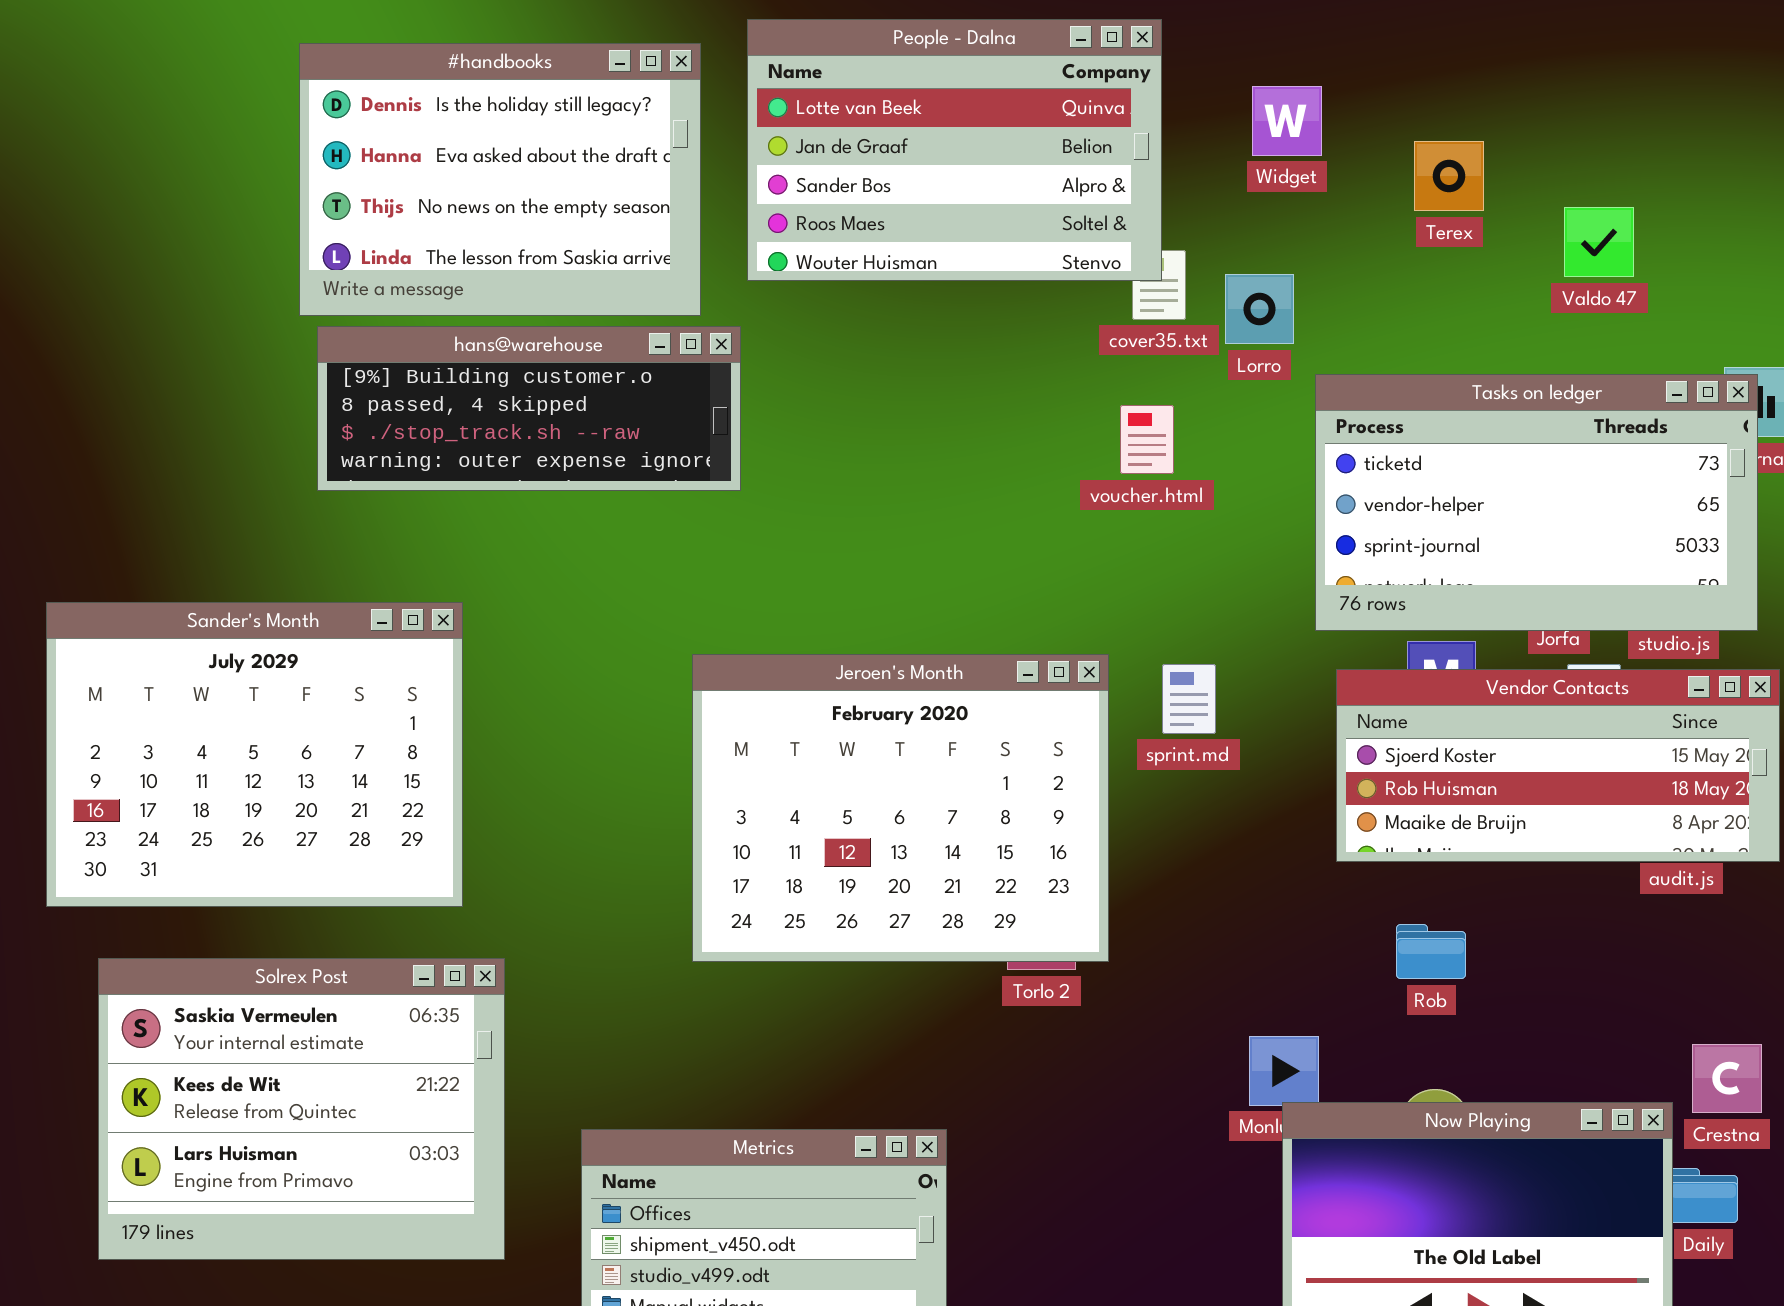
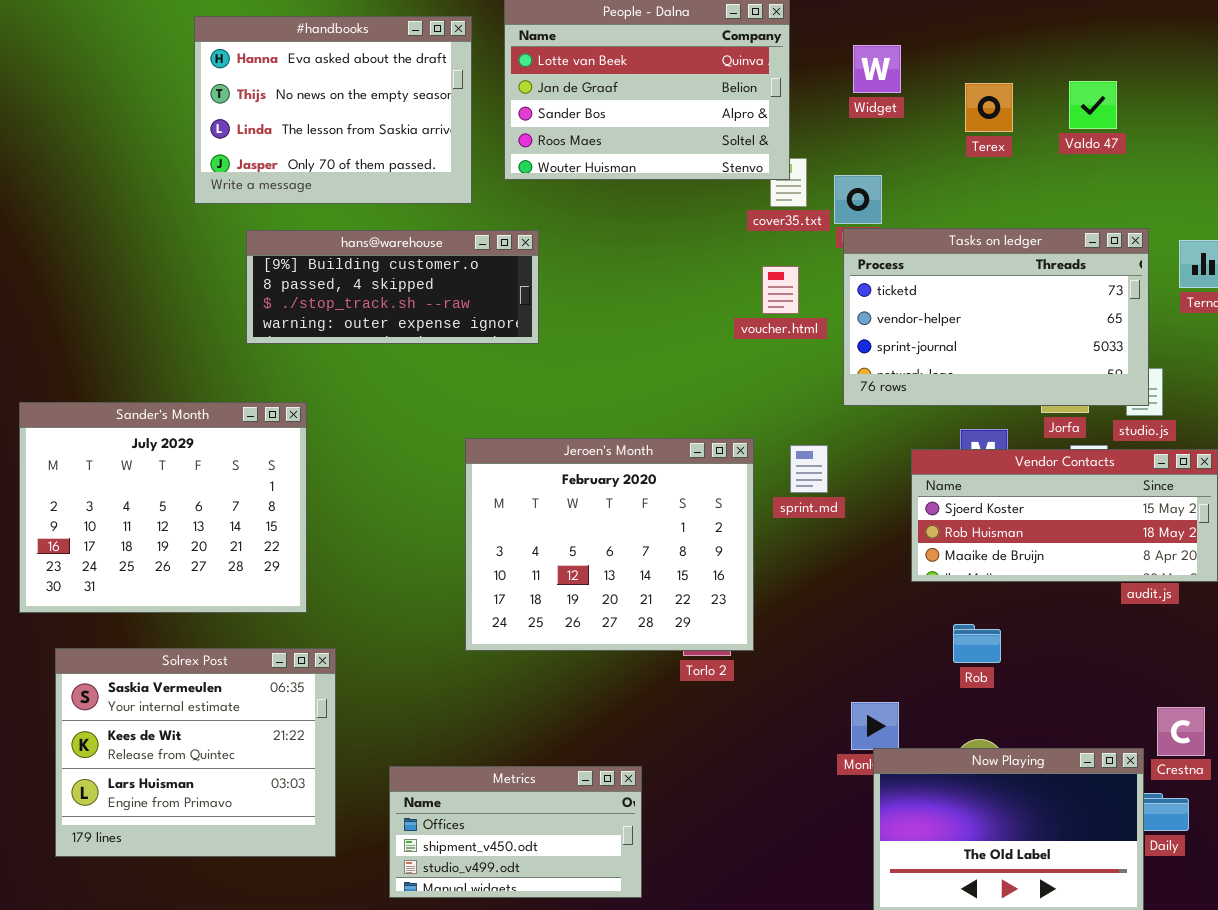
#handbooks: [299,43,701,316] -> [194,16,472,204], scrolled down 1 row
Valdo 47: [1564,207,1634,277] -> [1069,81,1117,129], moved
hans@warehouse: [317,326,741,491] -> [246,230,539,344], moved
Tasks on ledger: [1315,374,1758,631] -> [843,228,1149,406], moved

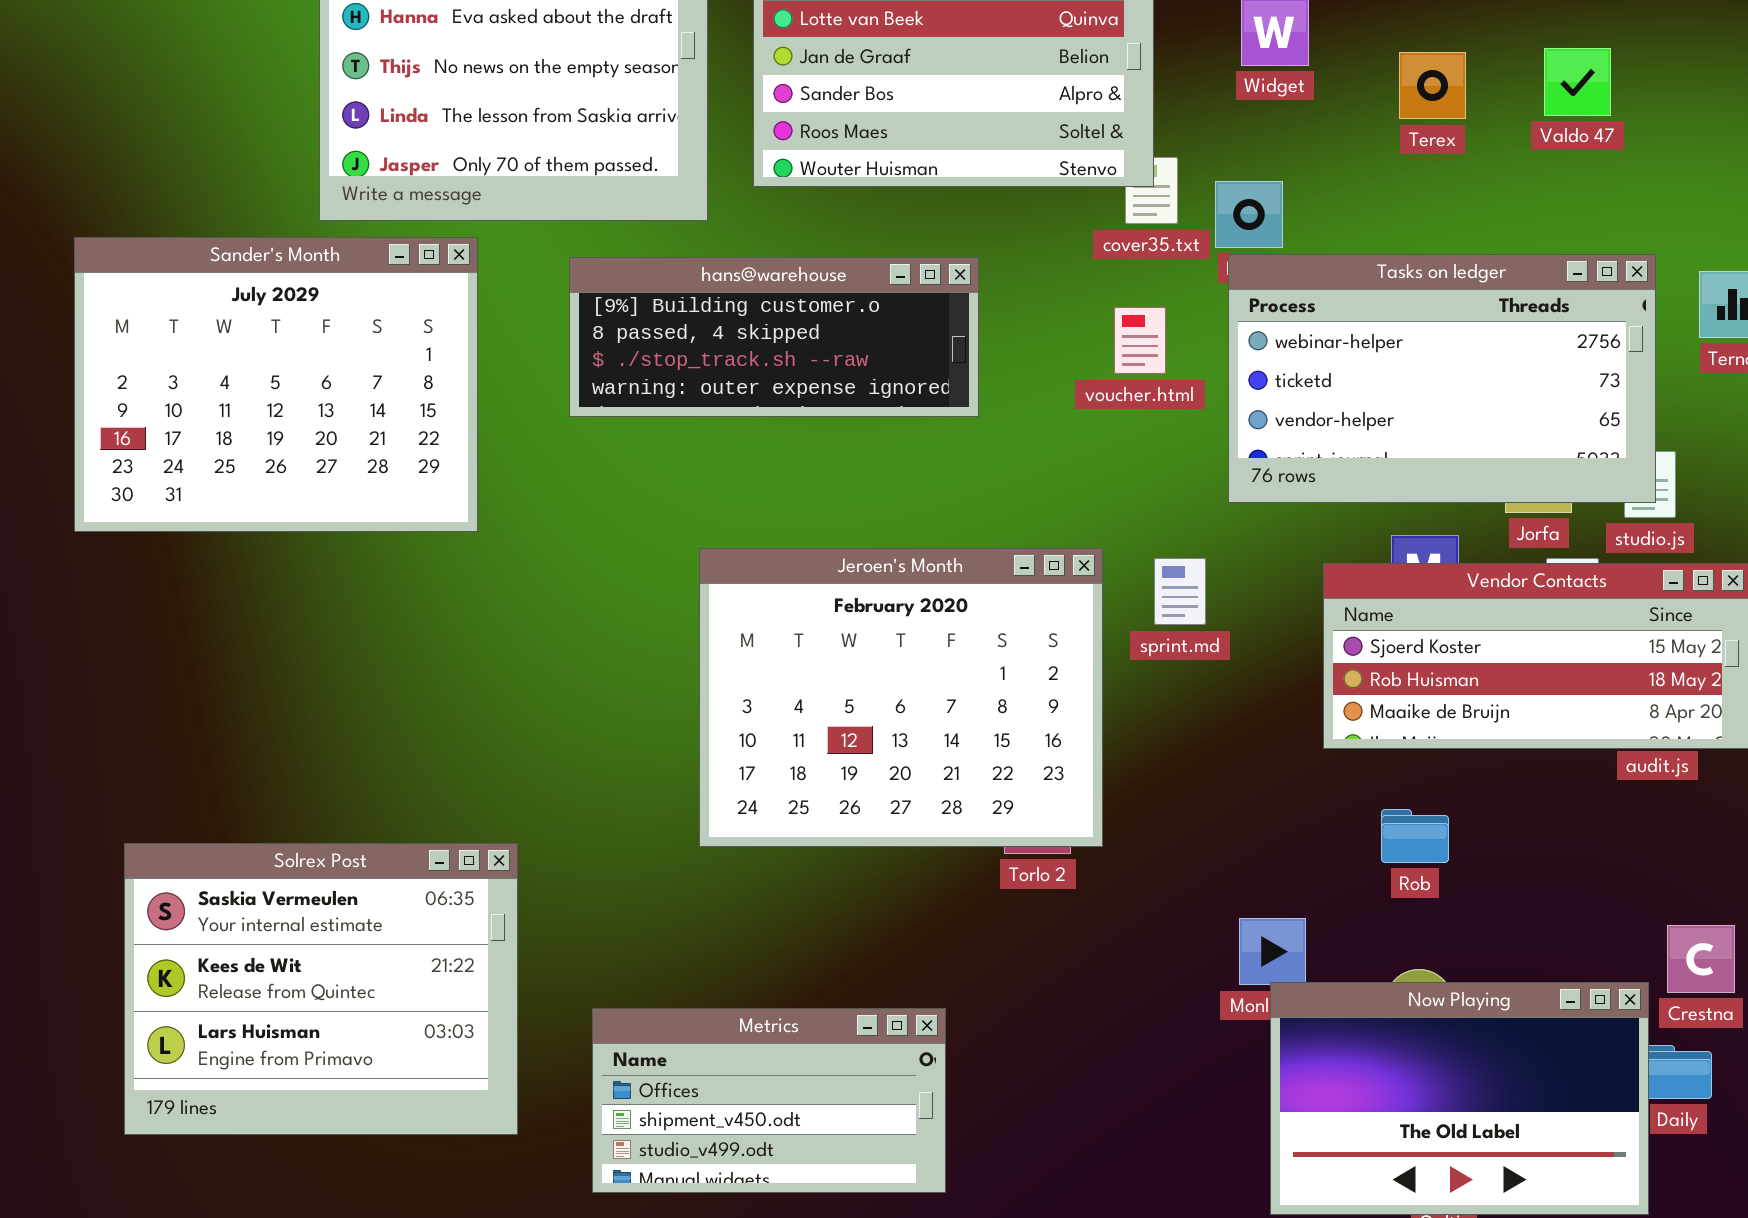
Tasks on ledger: [843,228,1149,406] -> [1228,254,1656,503], scrolled up 1 row
hans@warehouse: [246,230,539,344] -> [569,257,979,417], moved
Sander's Month: [19,402,307,613] -> [74,237,478,532], moved

